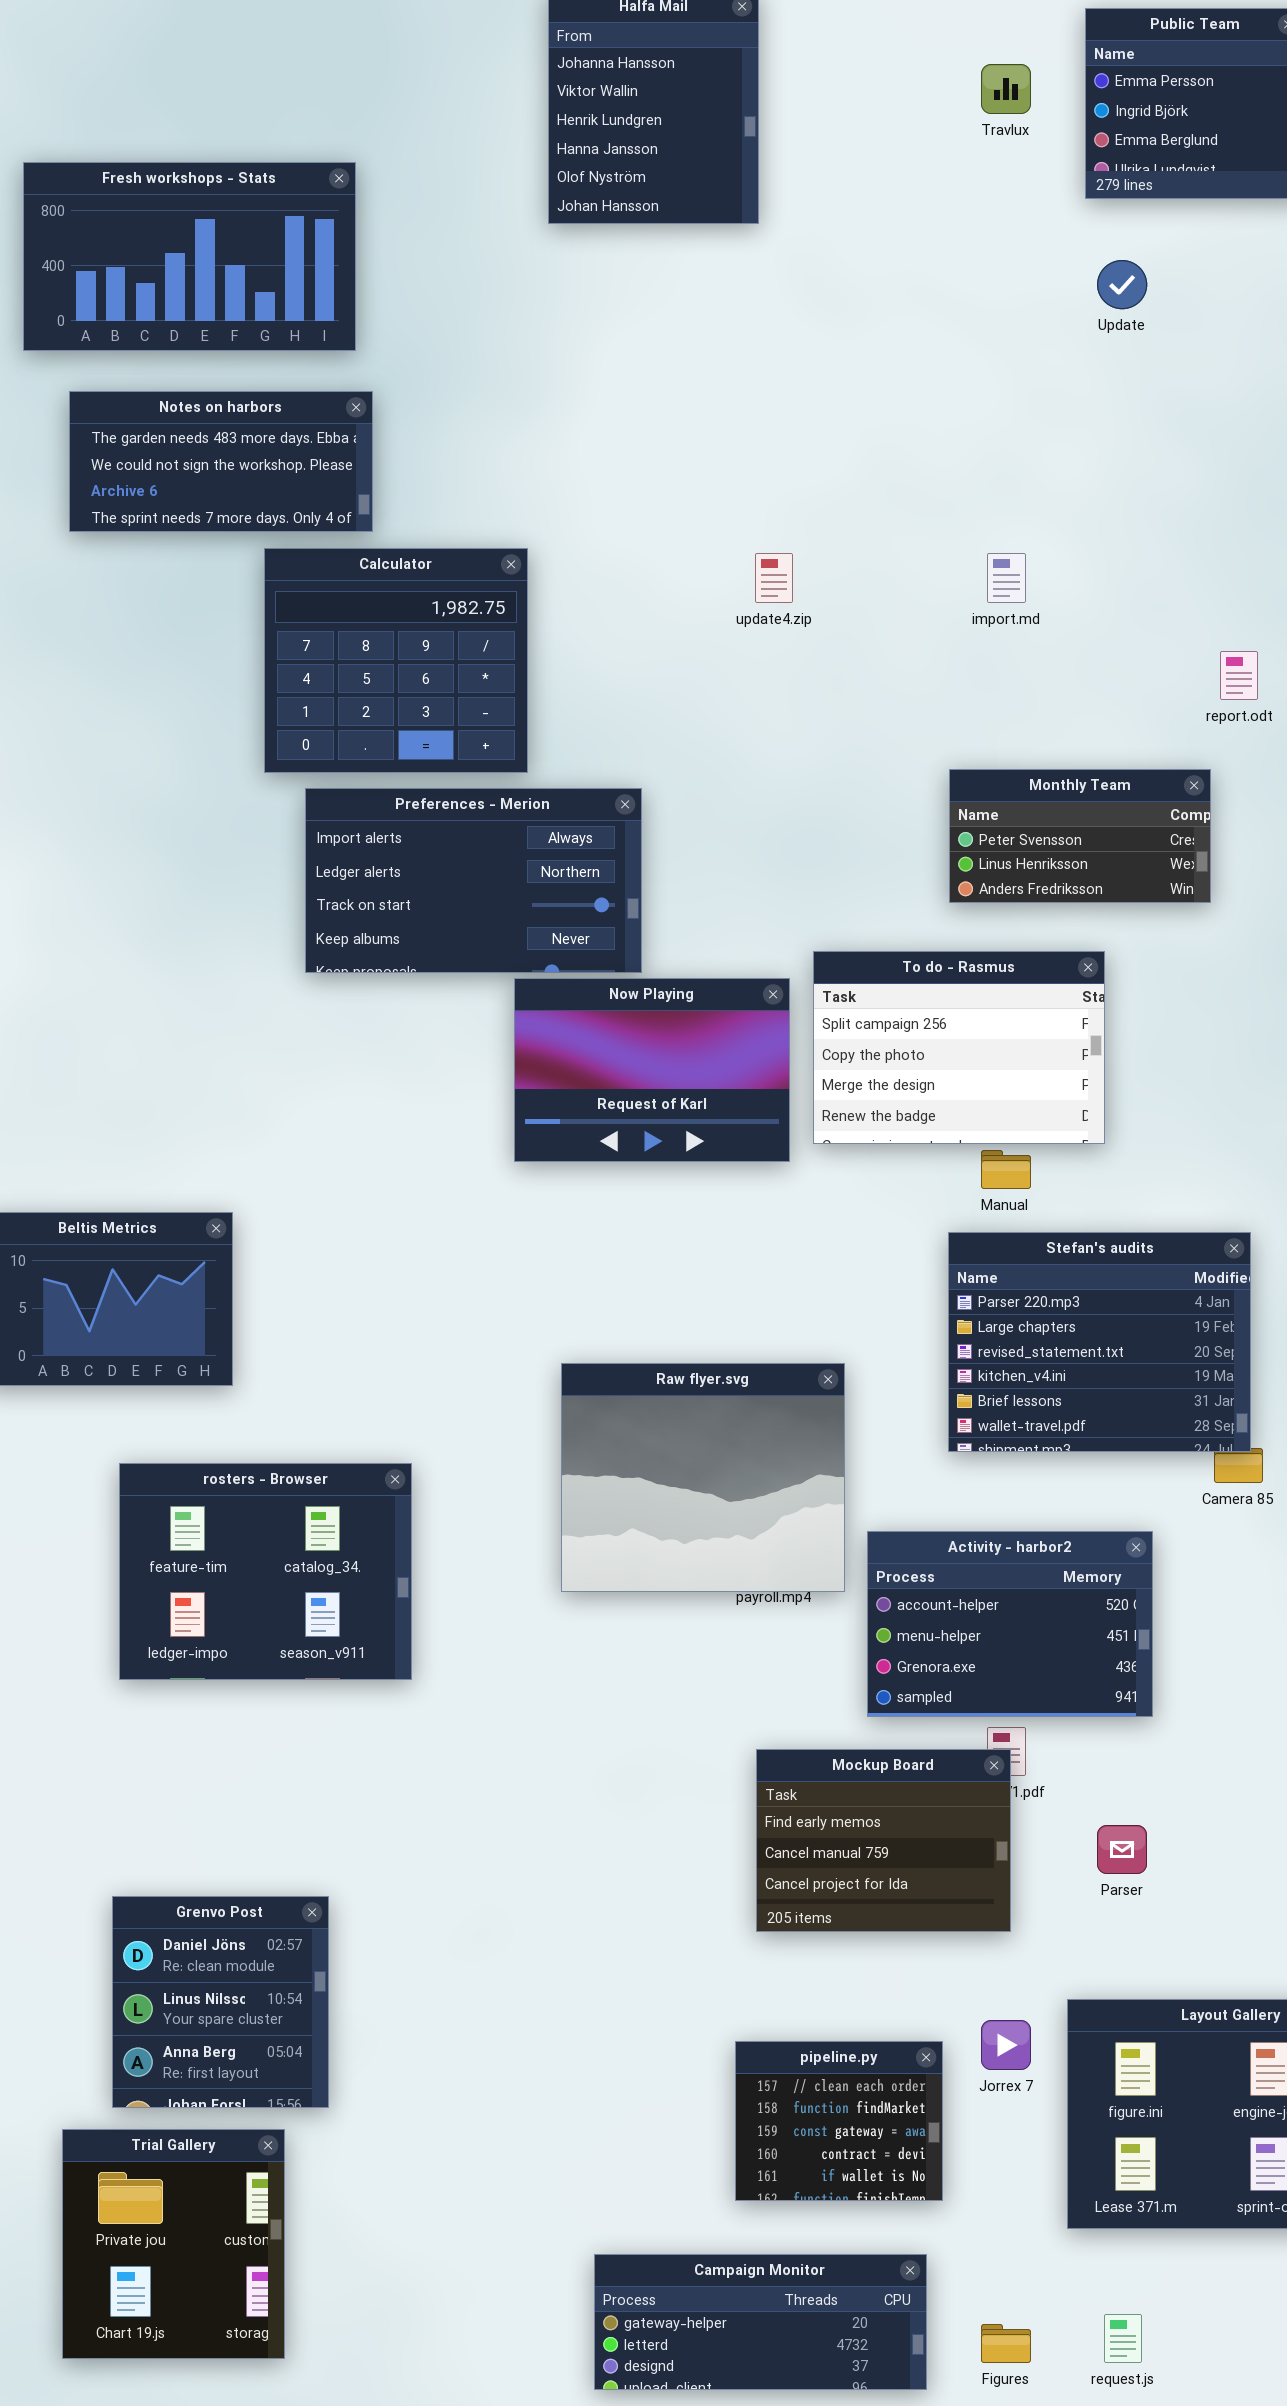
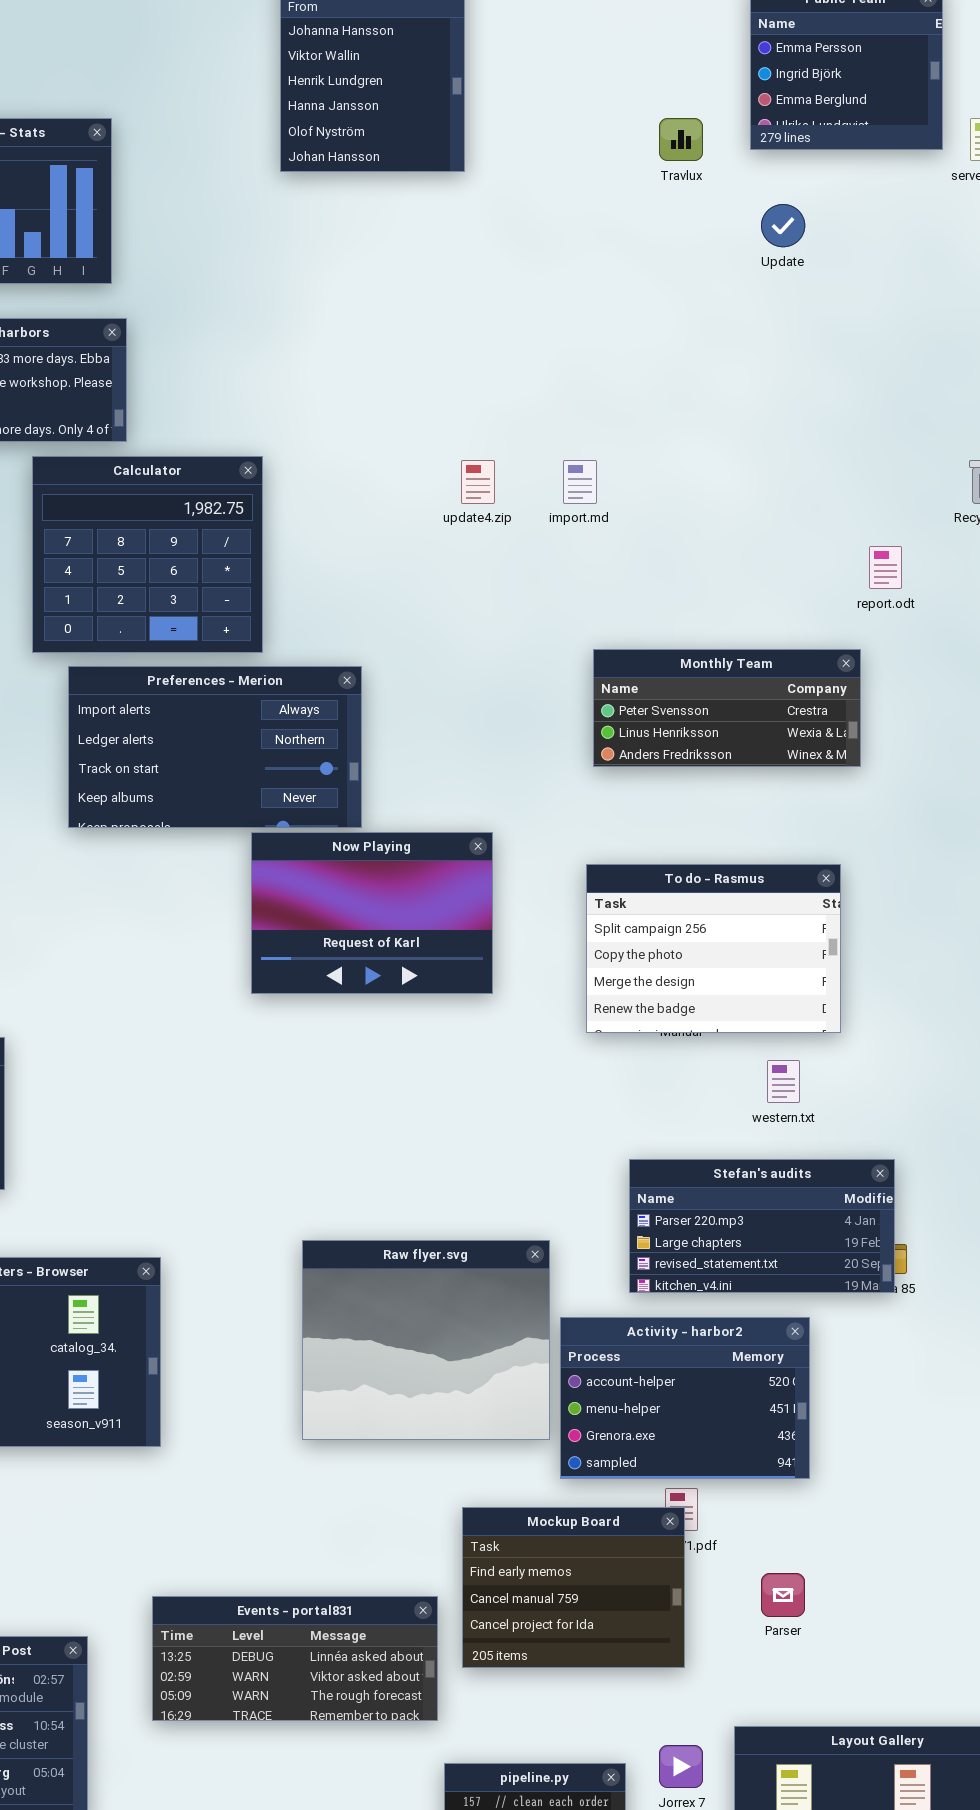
Travlux: [981,64,1031,114] -> [659,118,703,161], moved
import.md: [987,553,1026,603] -> [563,460,597,504], moved
Monthly Team: [949,769,1211,903] -> [593,649,861,767], resized
To do - Rasmus: [813,951,1105,1144] -> [586,864,841,1033], moved
Stefan's audits: [948,1232,1251,1452] -> [629,1159,895,1293], moved, resized
Raw flyer.svg: [561,1363,845,1592] -> [302,1240,550,1440], moved
Events - portal831: none -> [152,1596,438,1721], opened

